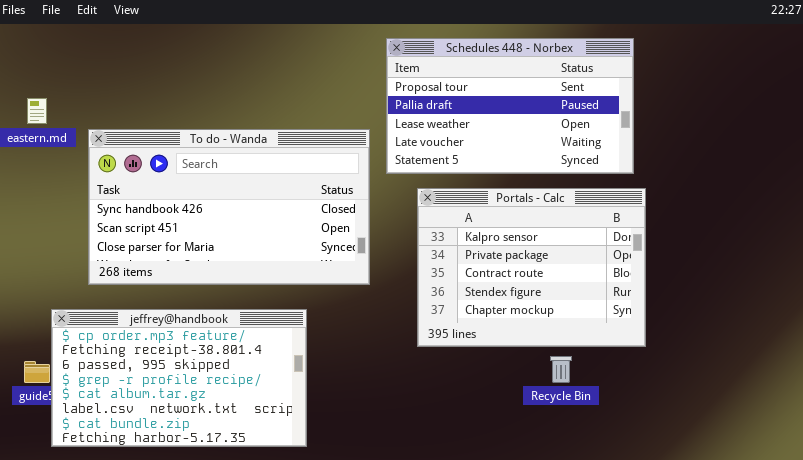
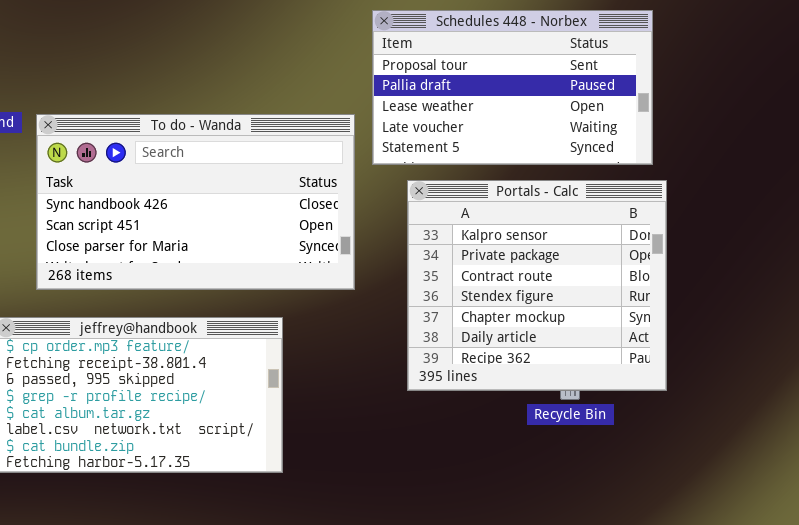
Portals - Calc: [417,188,646,347] -> [407,180,667,391], resized

